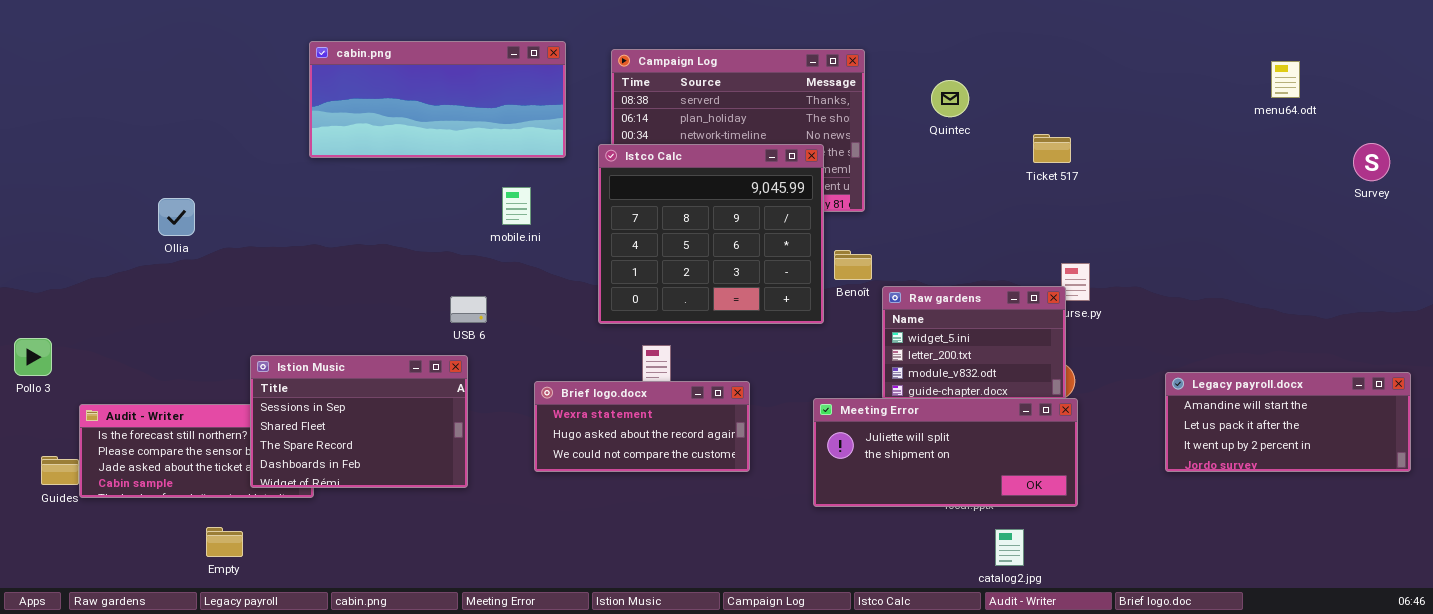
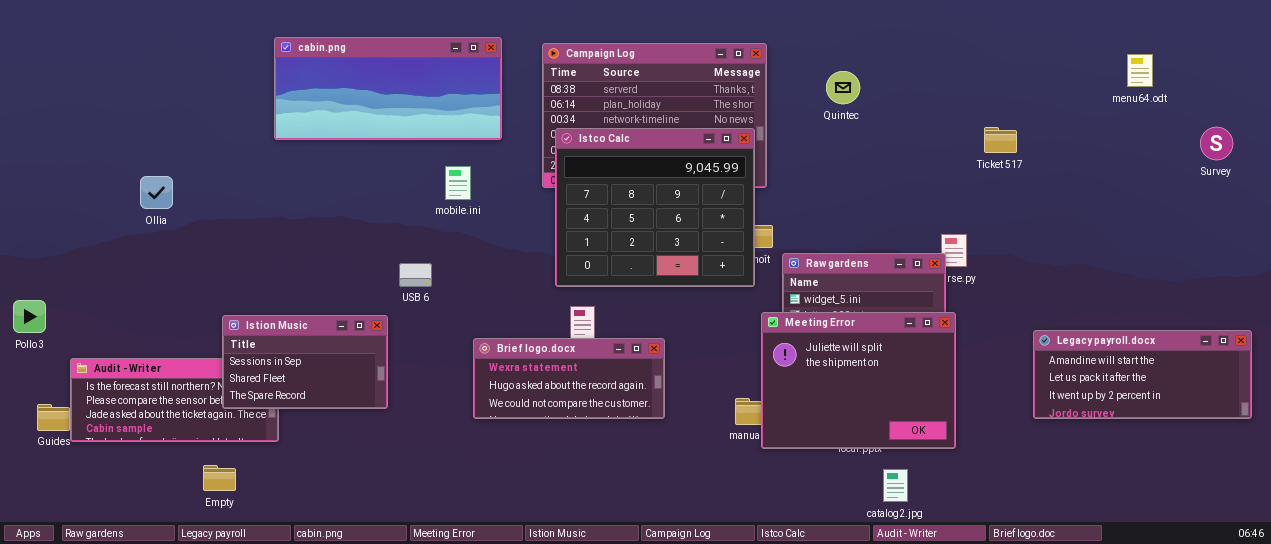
Ticket 517: [1033,134,1071,163] -> [984,127,1017,153], moved
Istco Calc: [598,144,824,324] -> [555,128,755,287], moved
Istion Music: [250,355,468,488] -> [222,315,388,409], resized
Meeting Error: [813,398,1078,507] -> [761,312,956,449], resized
Empty: [206,527,243,557] -> [203,465,236,491], moved

